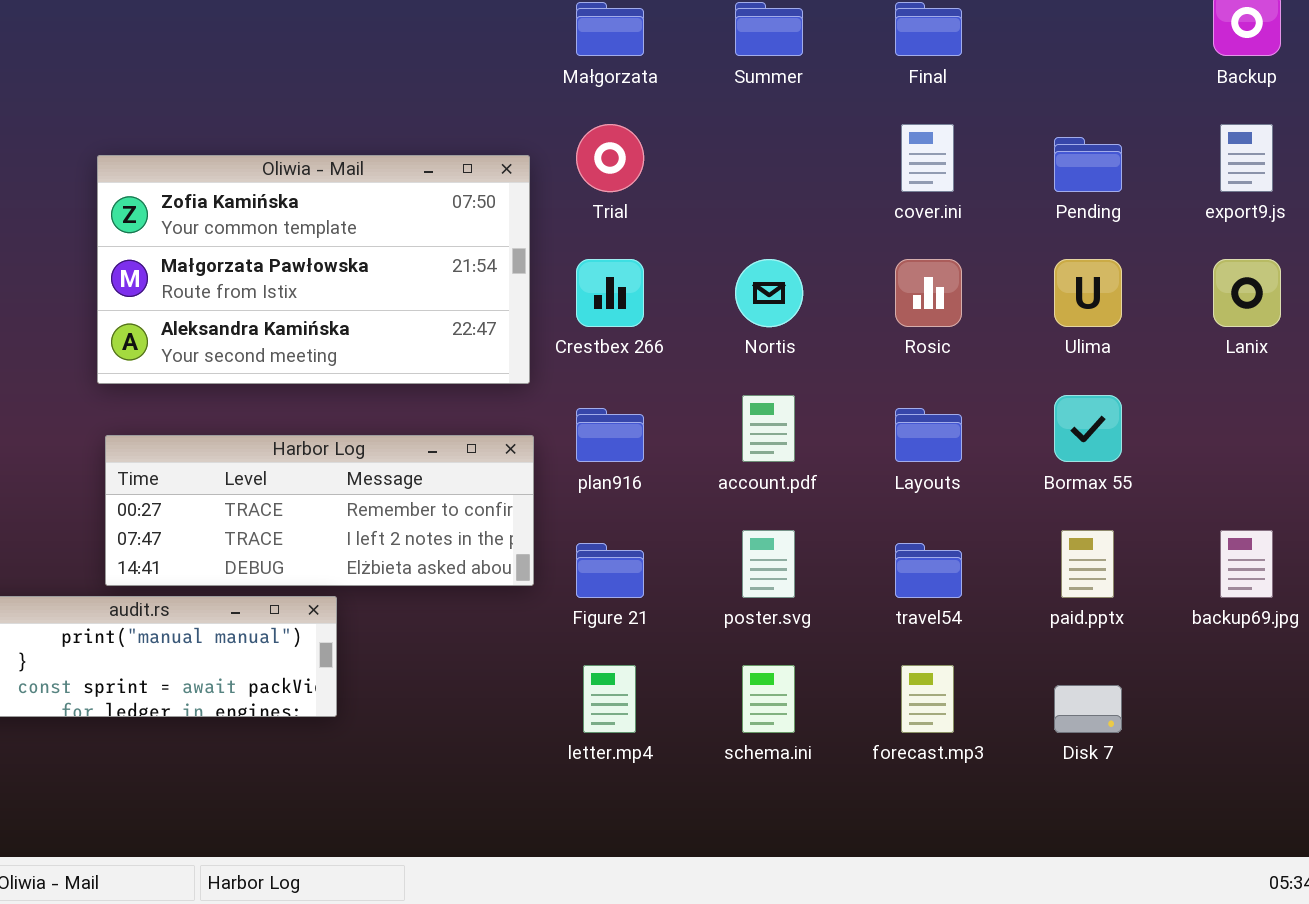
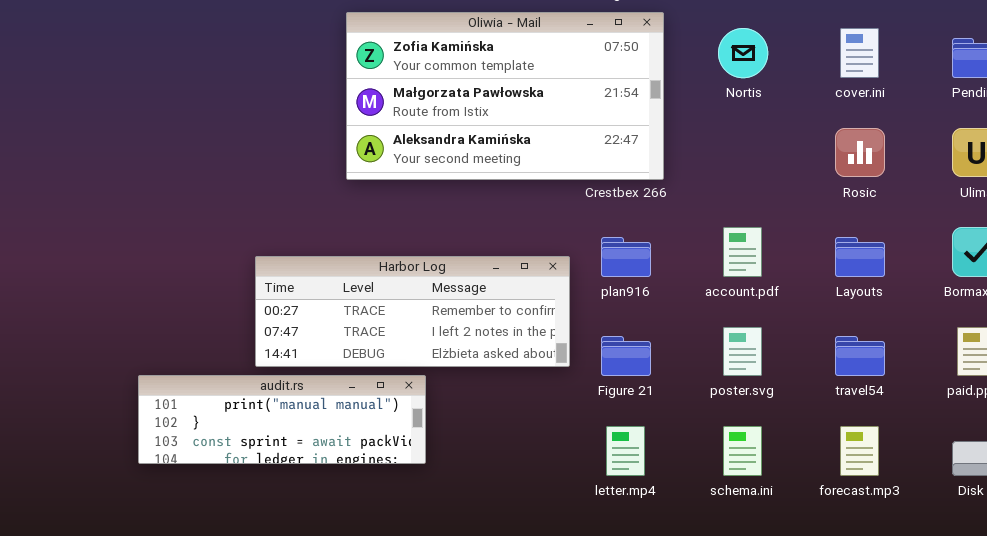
Oliwia - Mail: [97,155,530,384] -> [346,12,664,180], moved
Nortis: [735,259,803,327] -> [718,28,768,78], moved

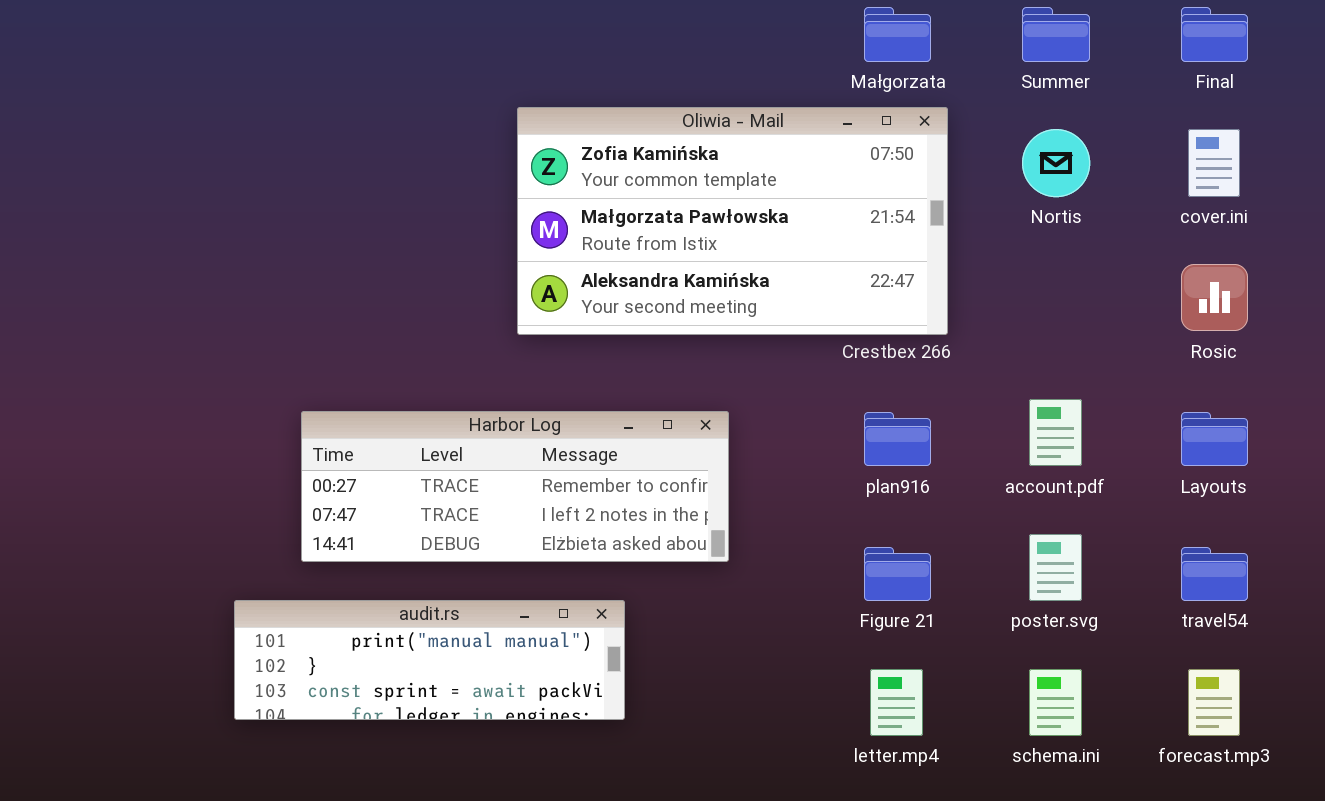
Harbor Log: [255,256,570,367] -> [301,411,729,562], moved

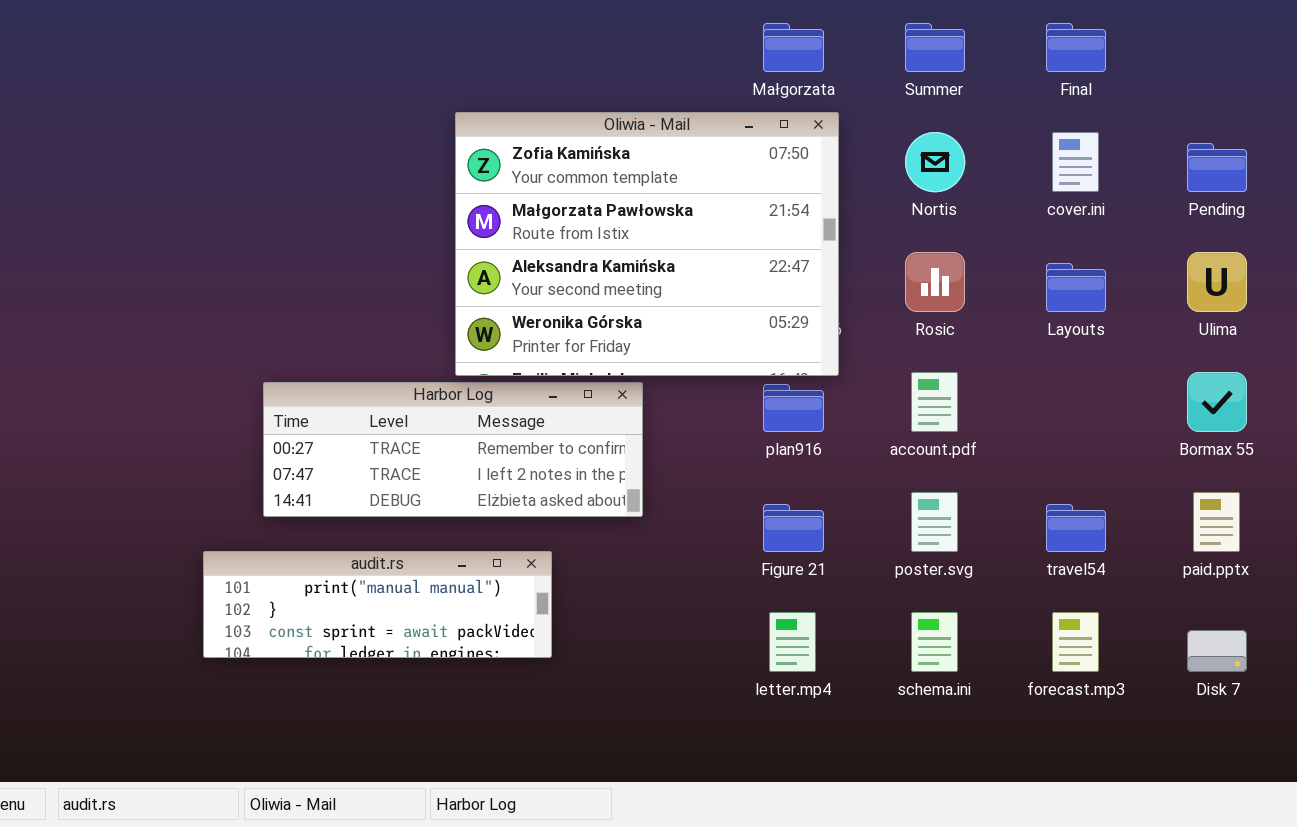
Oliwia - Mail: [517,107,948,335] -> [455,112,839,376], resized
Rosic: [1181,264,1248,331] -> [905,252,965,312], moved
Layouts: [1181,412,1248,466] -> [1046,263,1106,312], moved

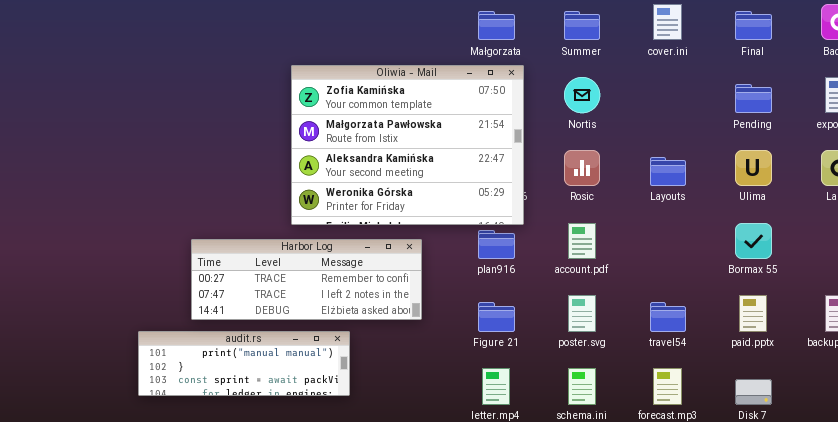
Final: [1046,23,1106,72] -> [735,11,772,40], moved
cover.ini: [1052,132,1099,192] -> [653,4,682,40], moved
Harbor Log: [263,382,643,517] -> [191,239,422,320], moved

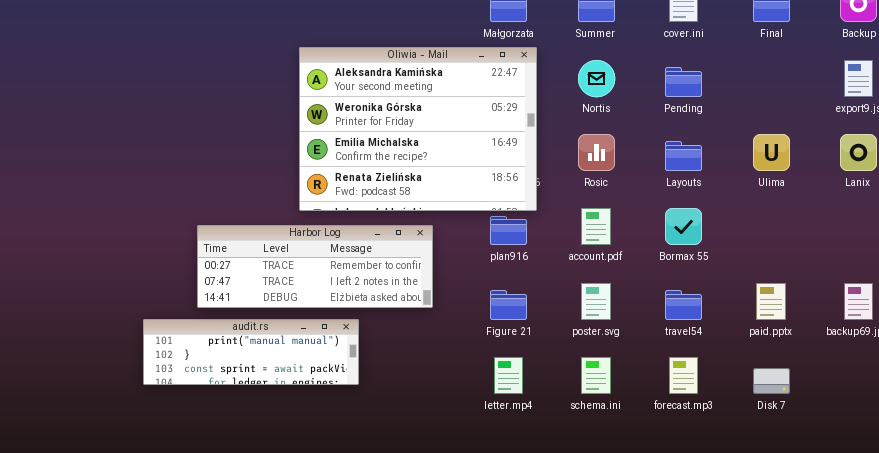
Oliwia - Mail: [291,65,524,225] -> [299,47,537,211], scrolled down 2 rows
Pending: [735,84,772,113] -> [665,67,702,97], moved
Bormax 55: [735,223,772,259] -> [665,208,702,245], moved

